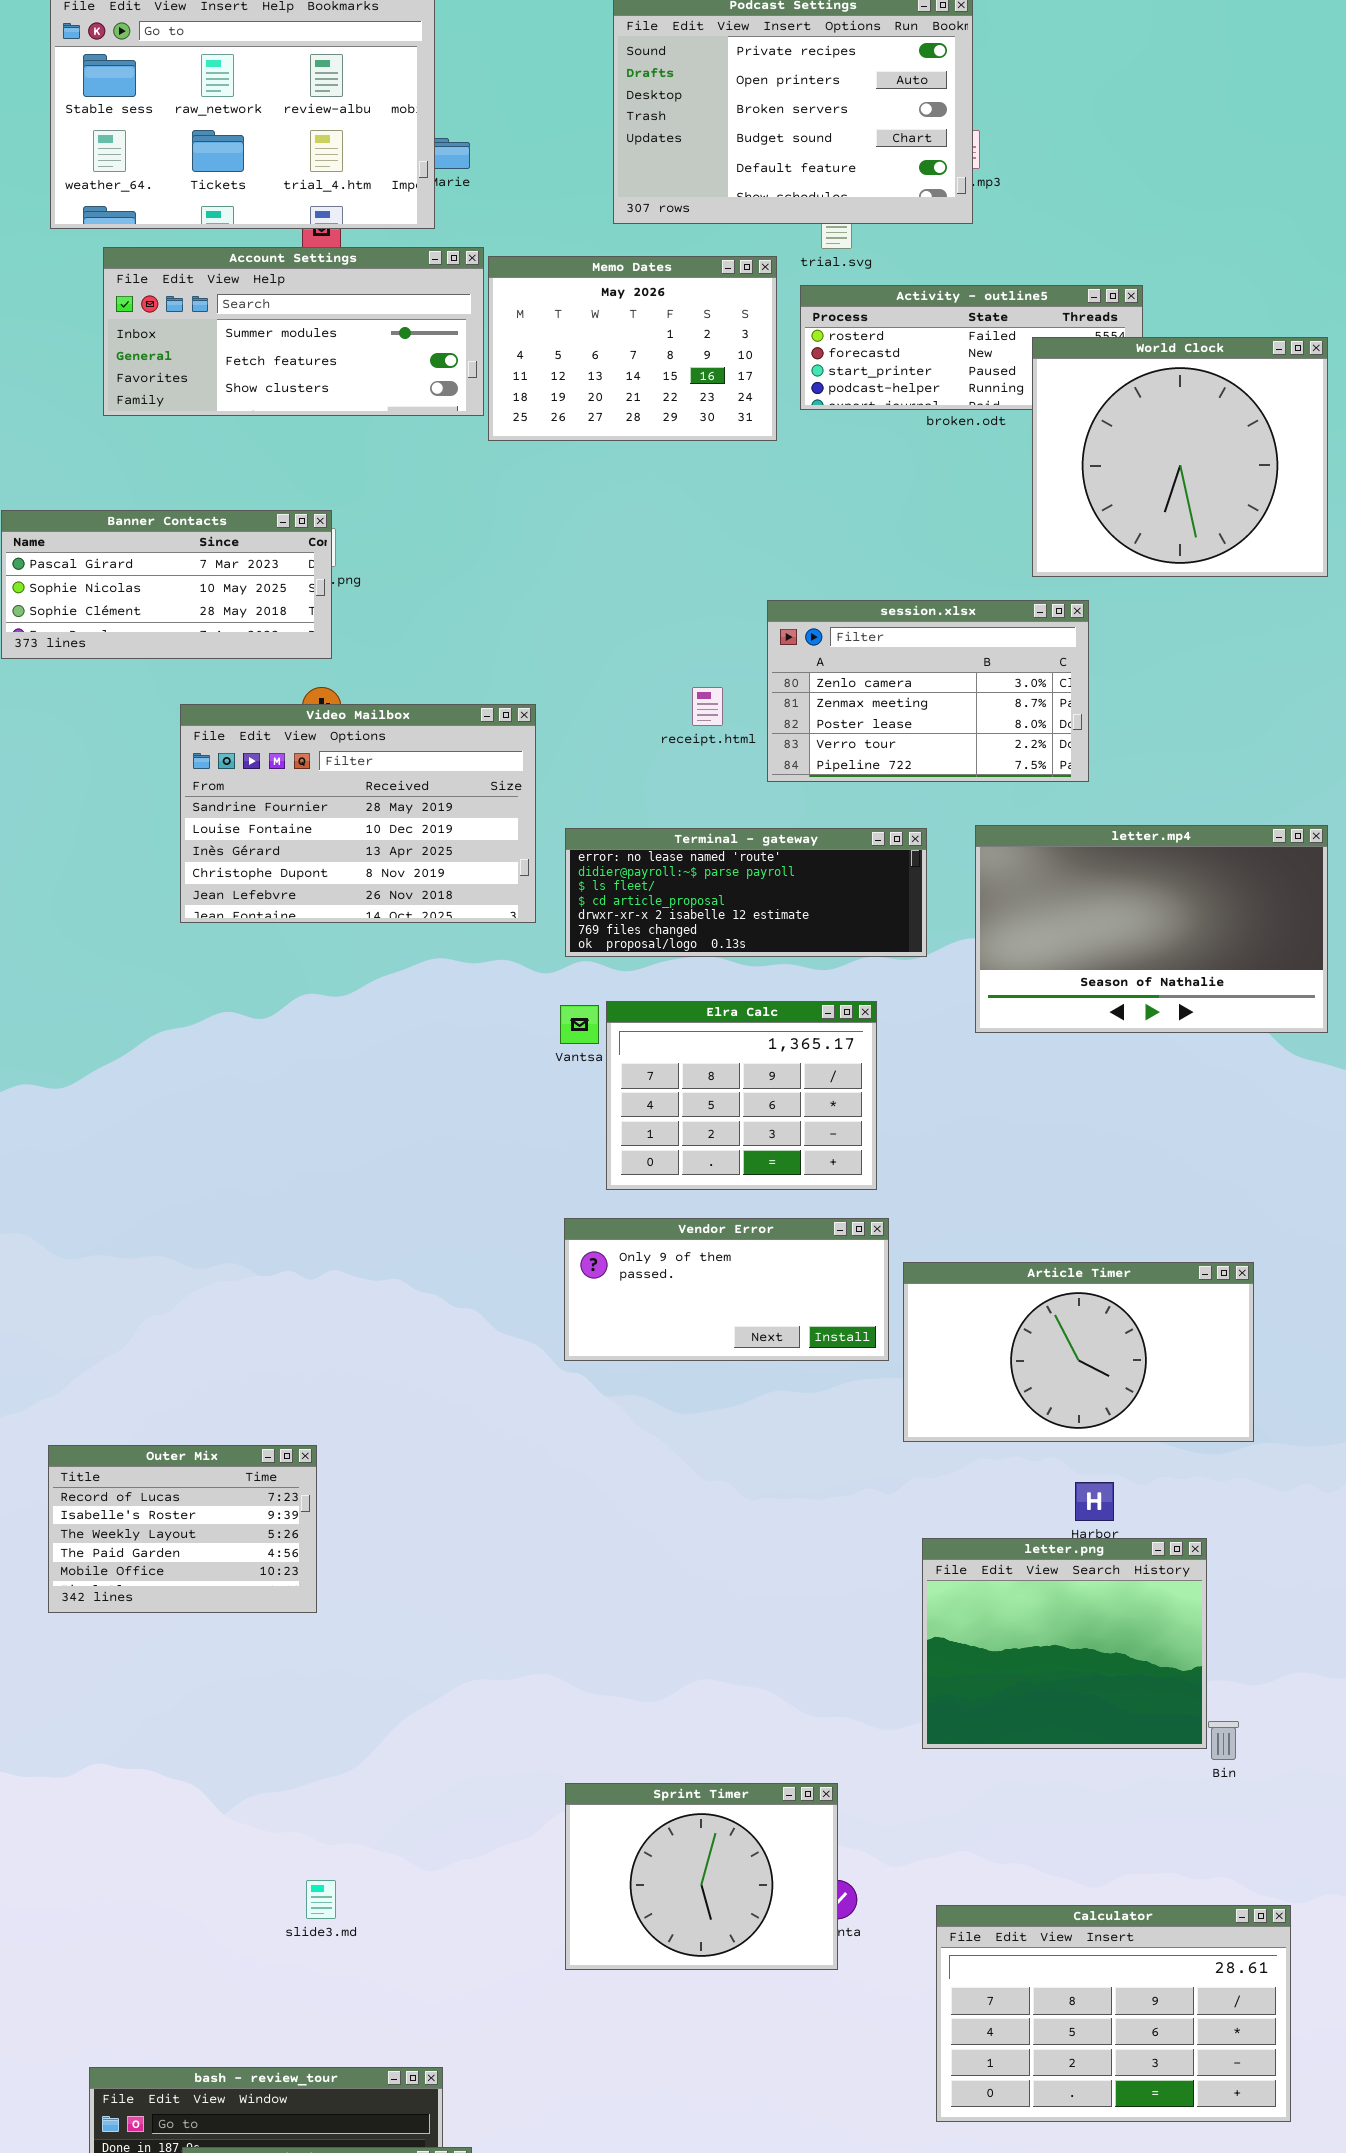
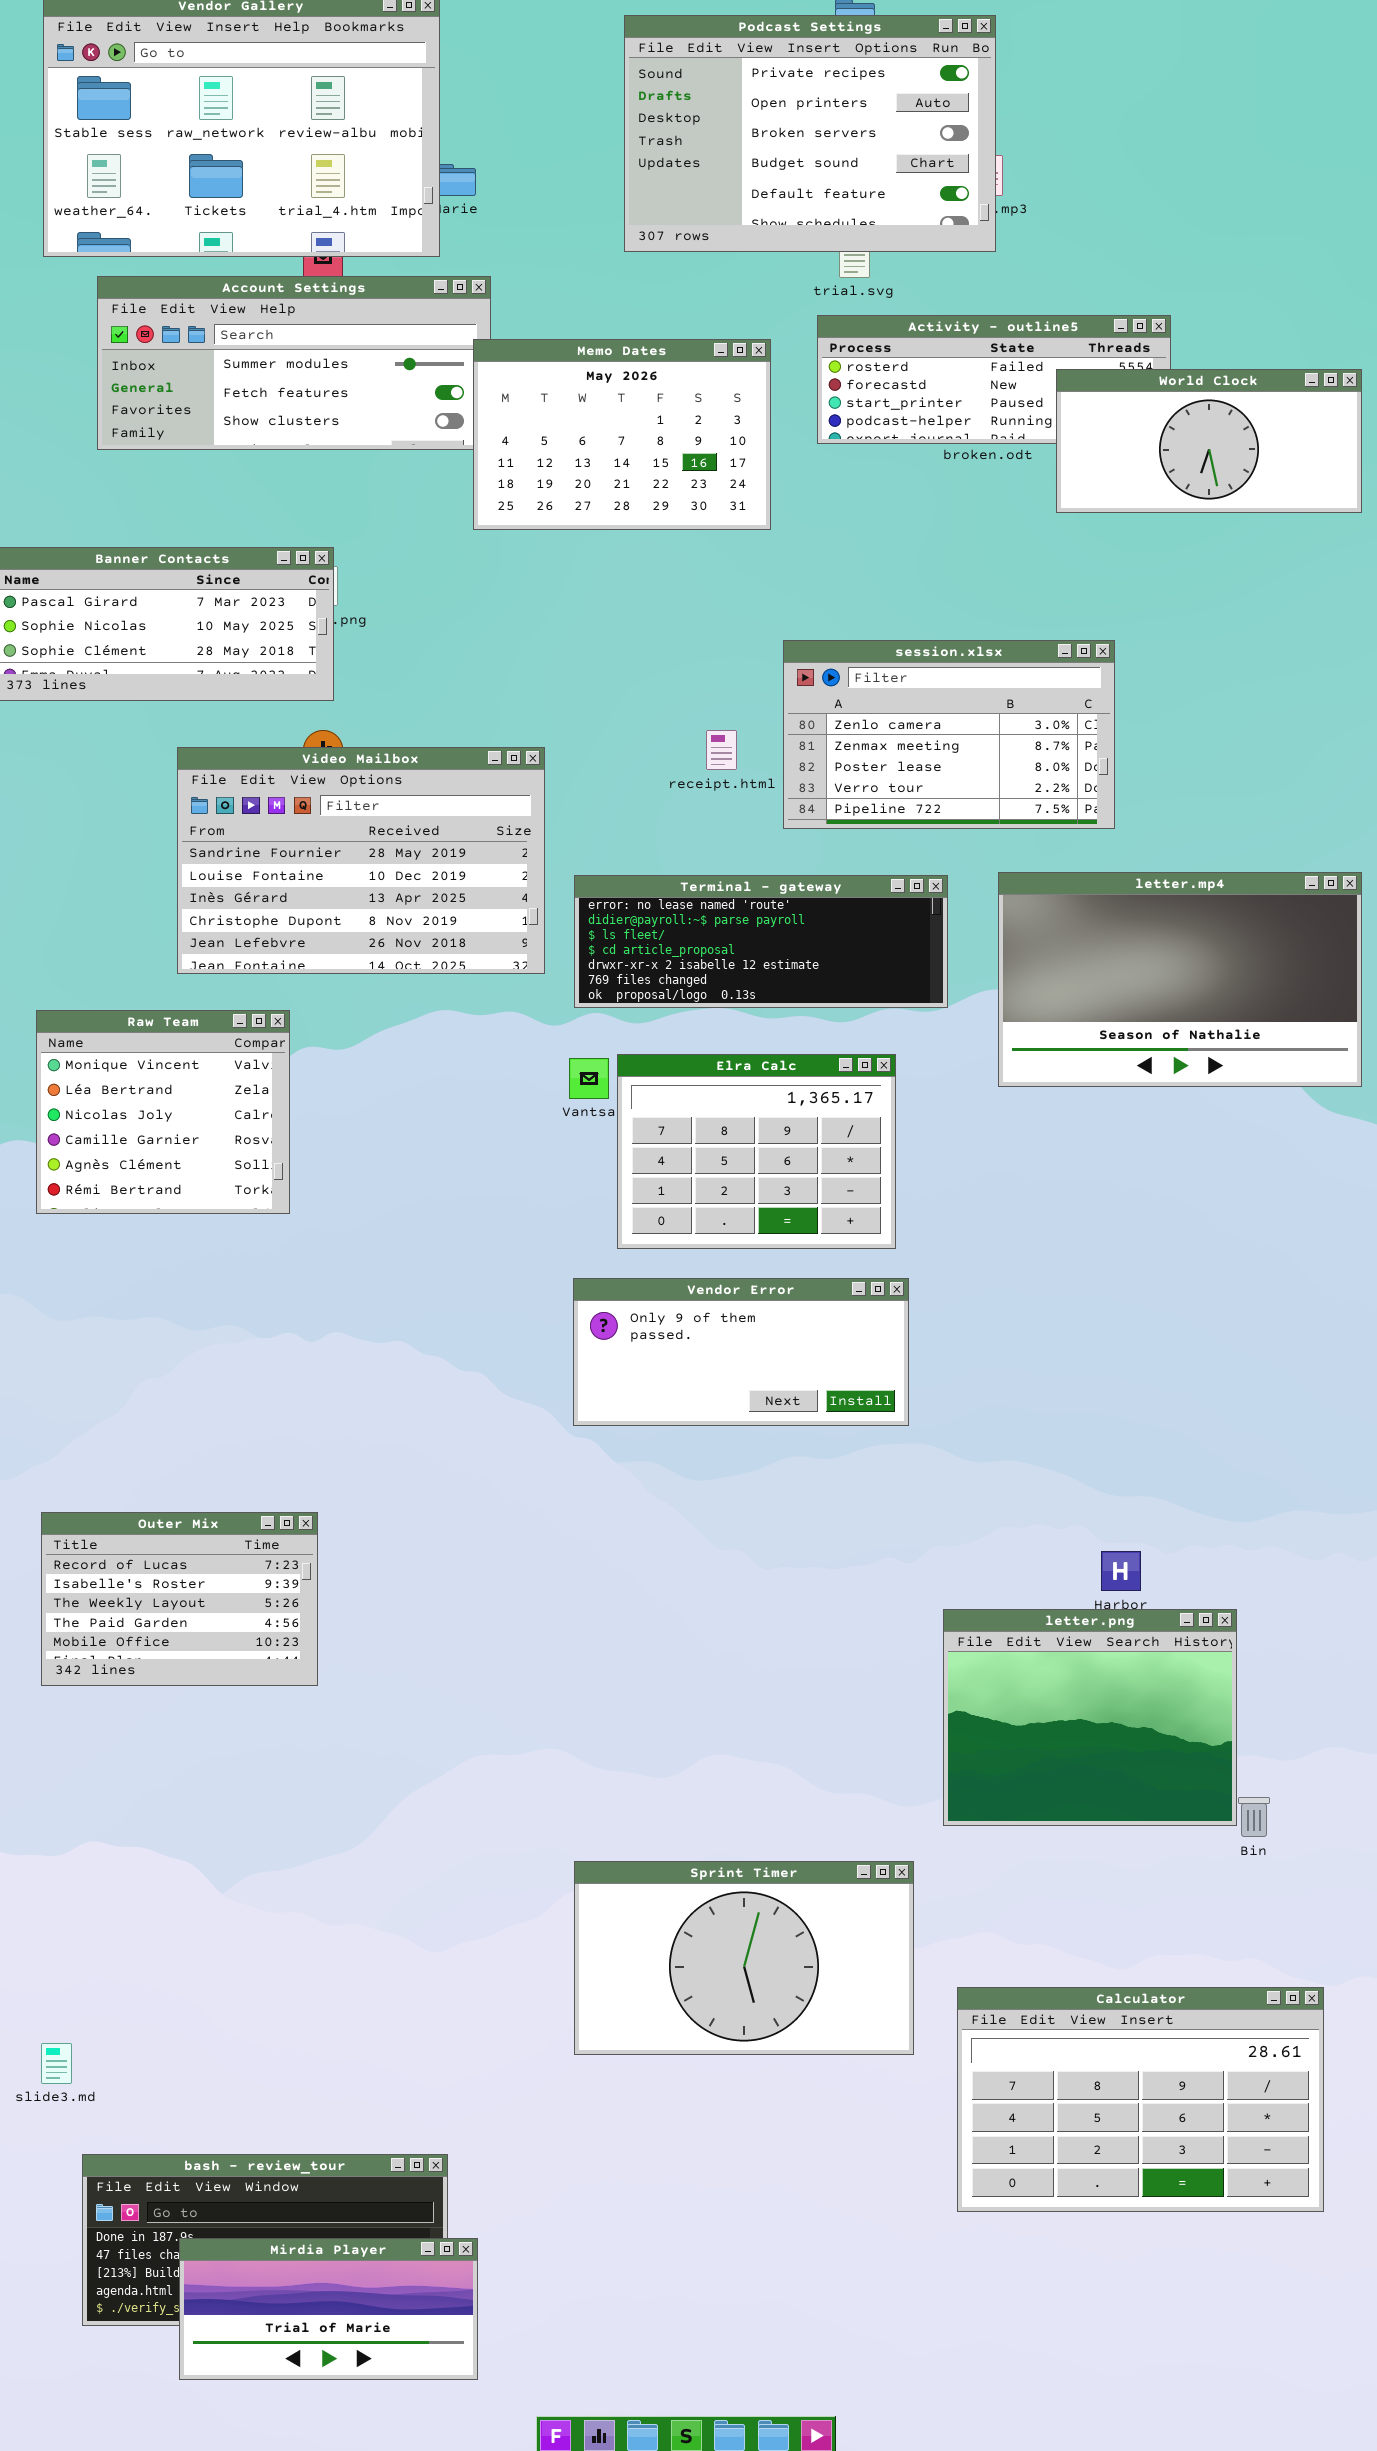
Memo Dates: [488,256,777,441] -> [473,339,771,530], moved
World Clock: [1032,337,1328,577] -> [1056,369,1362,513], resized
Raw Team: none -> [36,1010,290,1214], opened
Article Timer: [903,1262,1254,1442] -> none, closed
Sprint Timer: [565,1783,838,1970] -> [574,1861,914,2055], resized
slide3.md: [306,1880,336,1919] -> [41,2043,72,2084], moved

